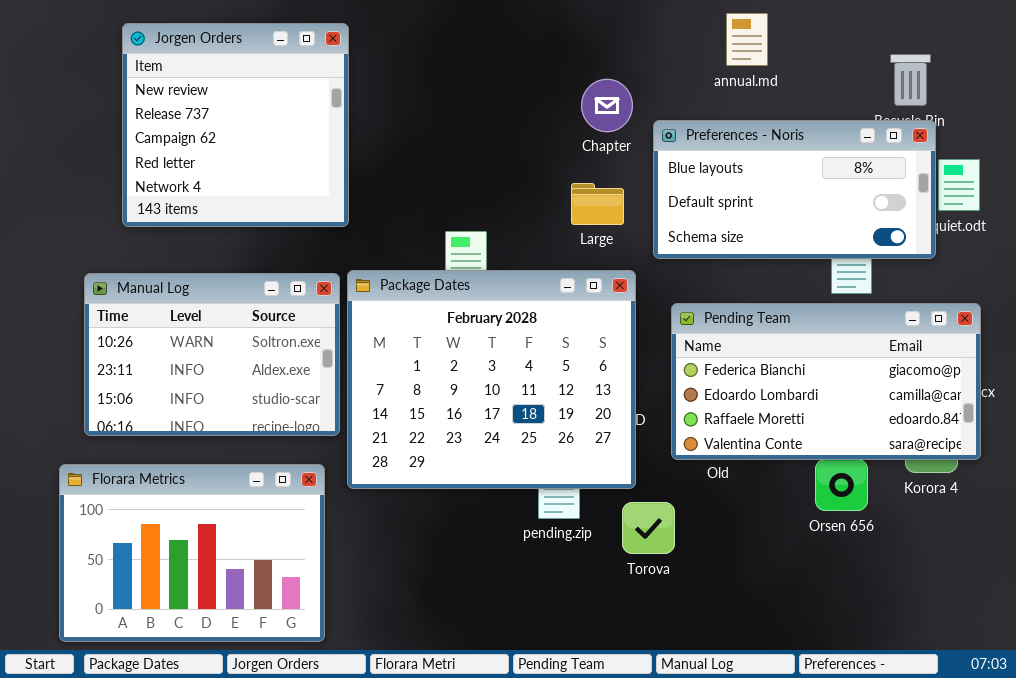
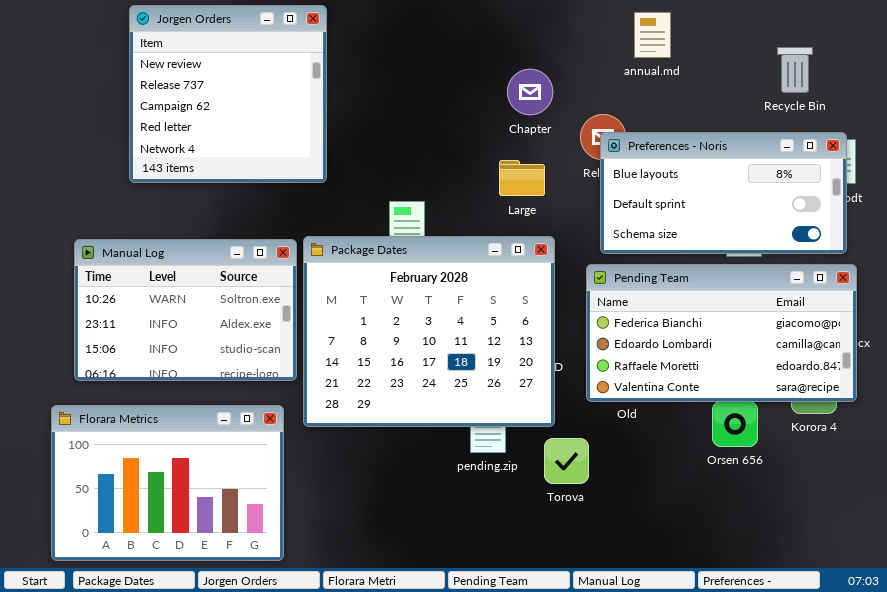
Jorgen Orders: [122,23,349,227] -> [129,5,327,183], moved
Preferences - Noris: [653,120,936,259] -> [600,132,847,254], moved

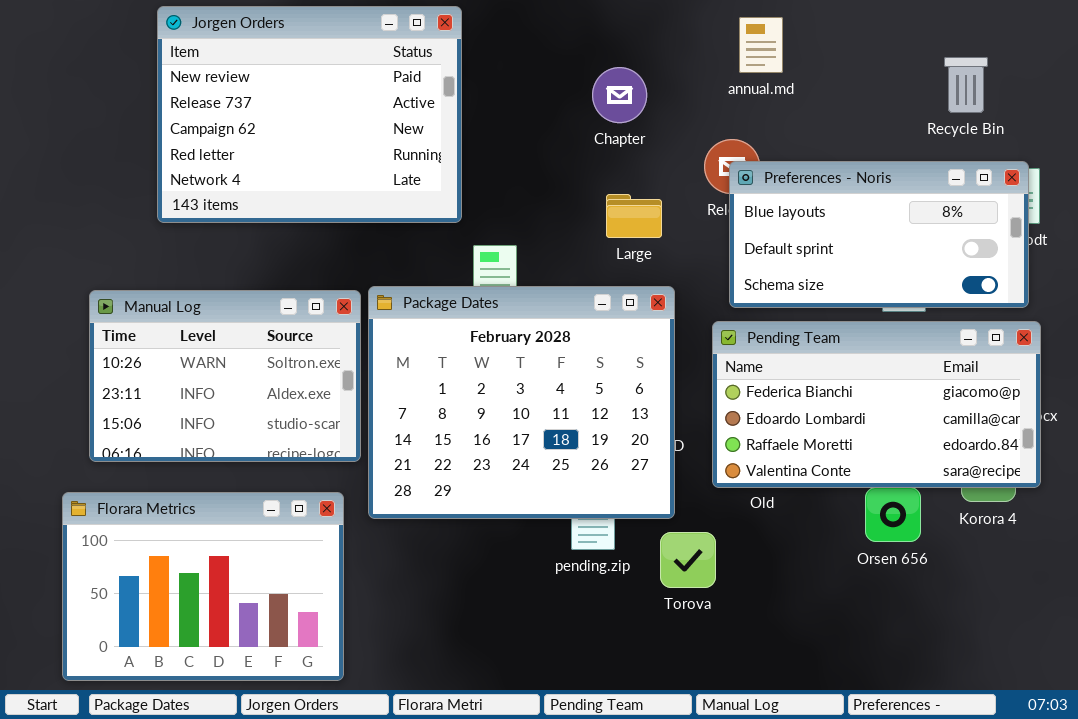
Jorgen Orders: [129,5,327,183] -> [157,6,462,223], resized
annual.md: [634,12,671,58] -> [739,17,783,73], moved
Chapter: [507,69,553,115] -> [592,67,647,123], moved

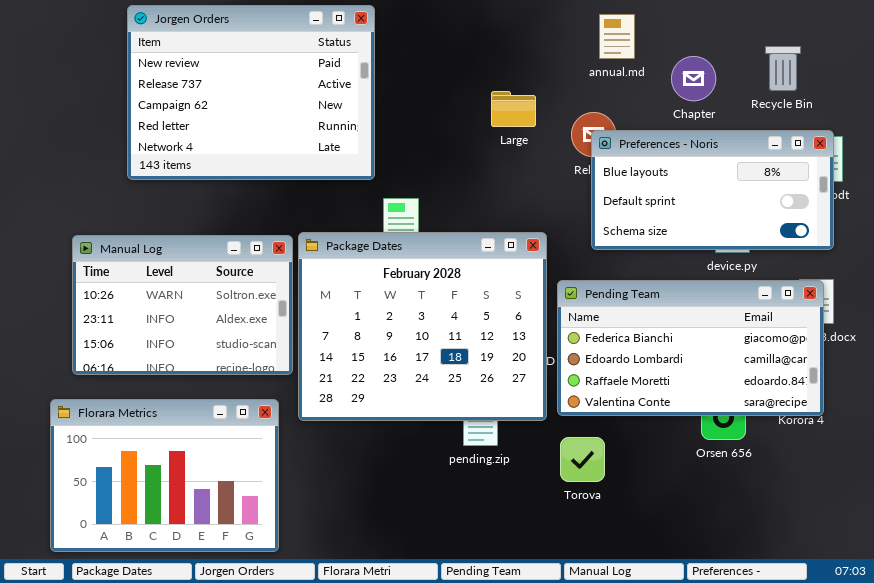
Chapter: [592,67,647,123] -> [671,56,716,101], moved
Large: [606,194,662,238] -> [491,91,536,127], moved
Pending Team: [712,321,1041,488] -> [557,280,824,416], moved
Torova: [660,532,716,588] -> [560,437,605,482], moved

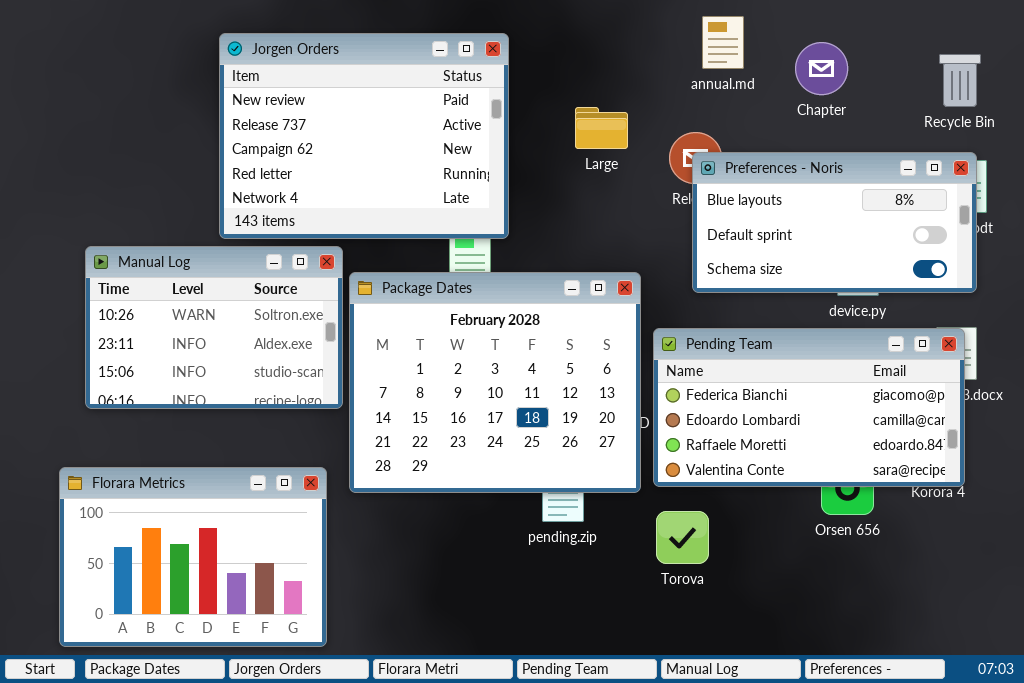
Jorgen Orders: [127,5,375,180] -> [219,33,509,239], moved
Recycle Bin: [765,46,801,91] -> [939,54,981,107], moved
Chapter: [671,56,716,101] -> [795,42,848,95], moved
Manual Log: [72,235,293,375] -> [85,246,343,409], moved

